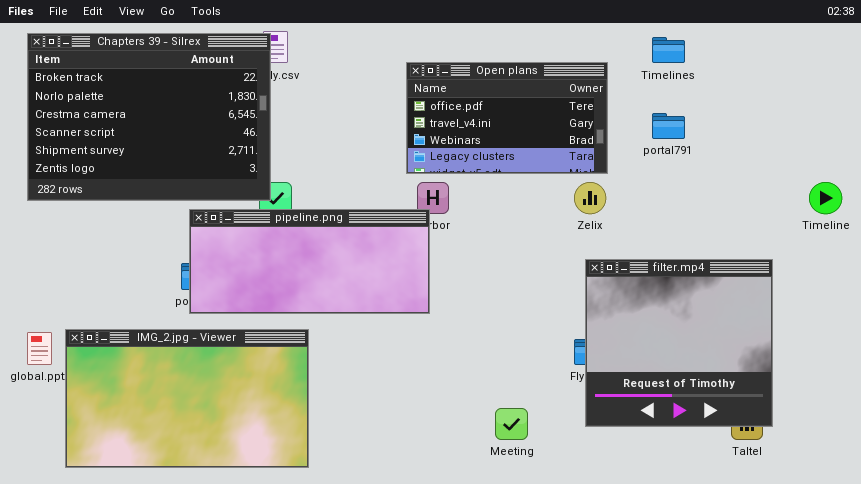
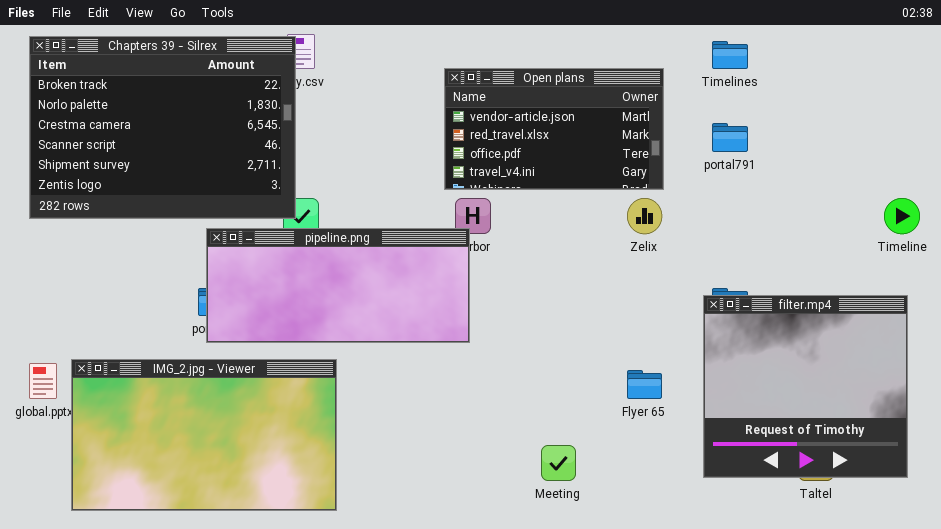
Open plans: [406,62,608,174] -> [444,68,664,190], scrolled up 2 rows
filter.mp4: [585,259,773,427] -> [703,295,908,478], moved

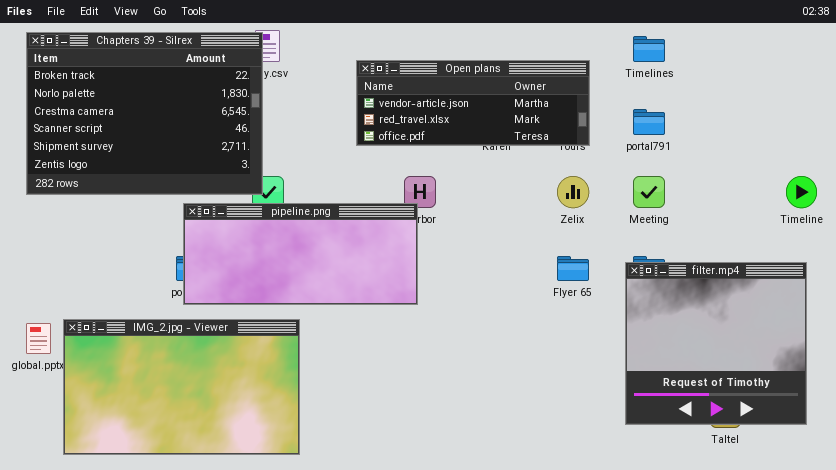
Open plans: [444,68,664,190] -> [356,60,590,146], resized
Flyer 65: [627,370,662,399] -> [557,256,589,281], moved
Meeting: [541,445,576,481] -> [633,176,665,208], moved

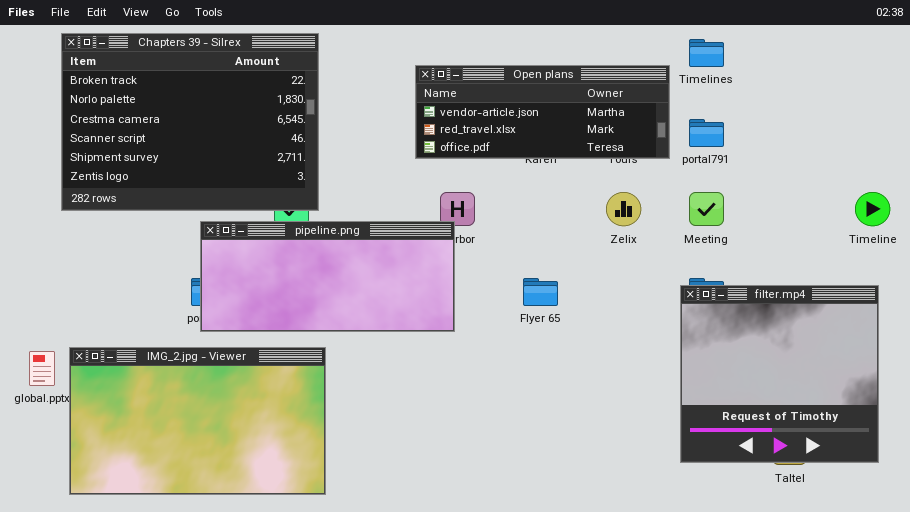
Chapters 39 - Silrex: [26,32,263,195] -> [61,33,319,211], moved
Open plans: [356,60,590,146] -> [415,65,670,159], moved
Flyer 65: [557,256,589,281] -> [523,278,558,306], moved

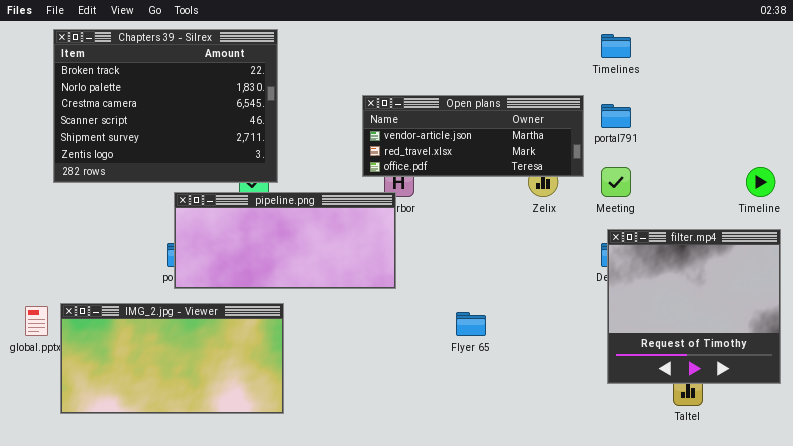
Open plans: [415,65,670,159] -> [362,95,584,177], moved
Flyer 65: [523,278,558,306] -> [456,312,486,336], moved
filter.mp4: [680,285,879,463] -> [607,229,781,384], moved
IMG_2.jpg - Viewer: [69,347,326,495] -> [60,303,284,414], resized

